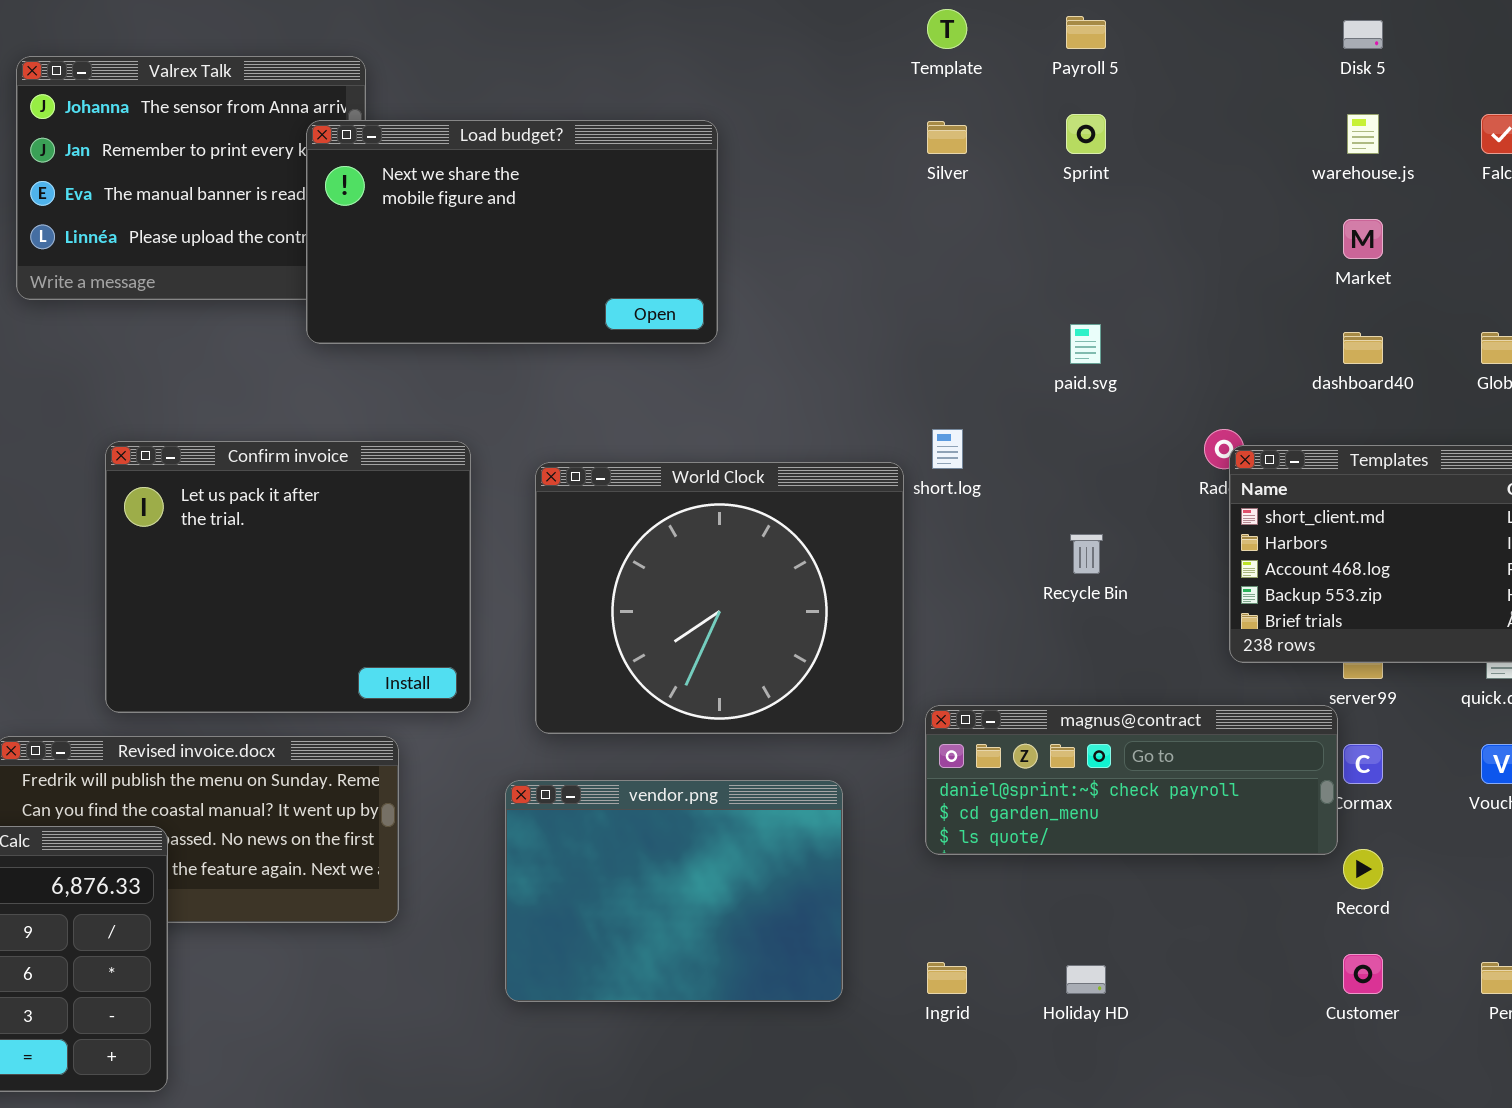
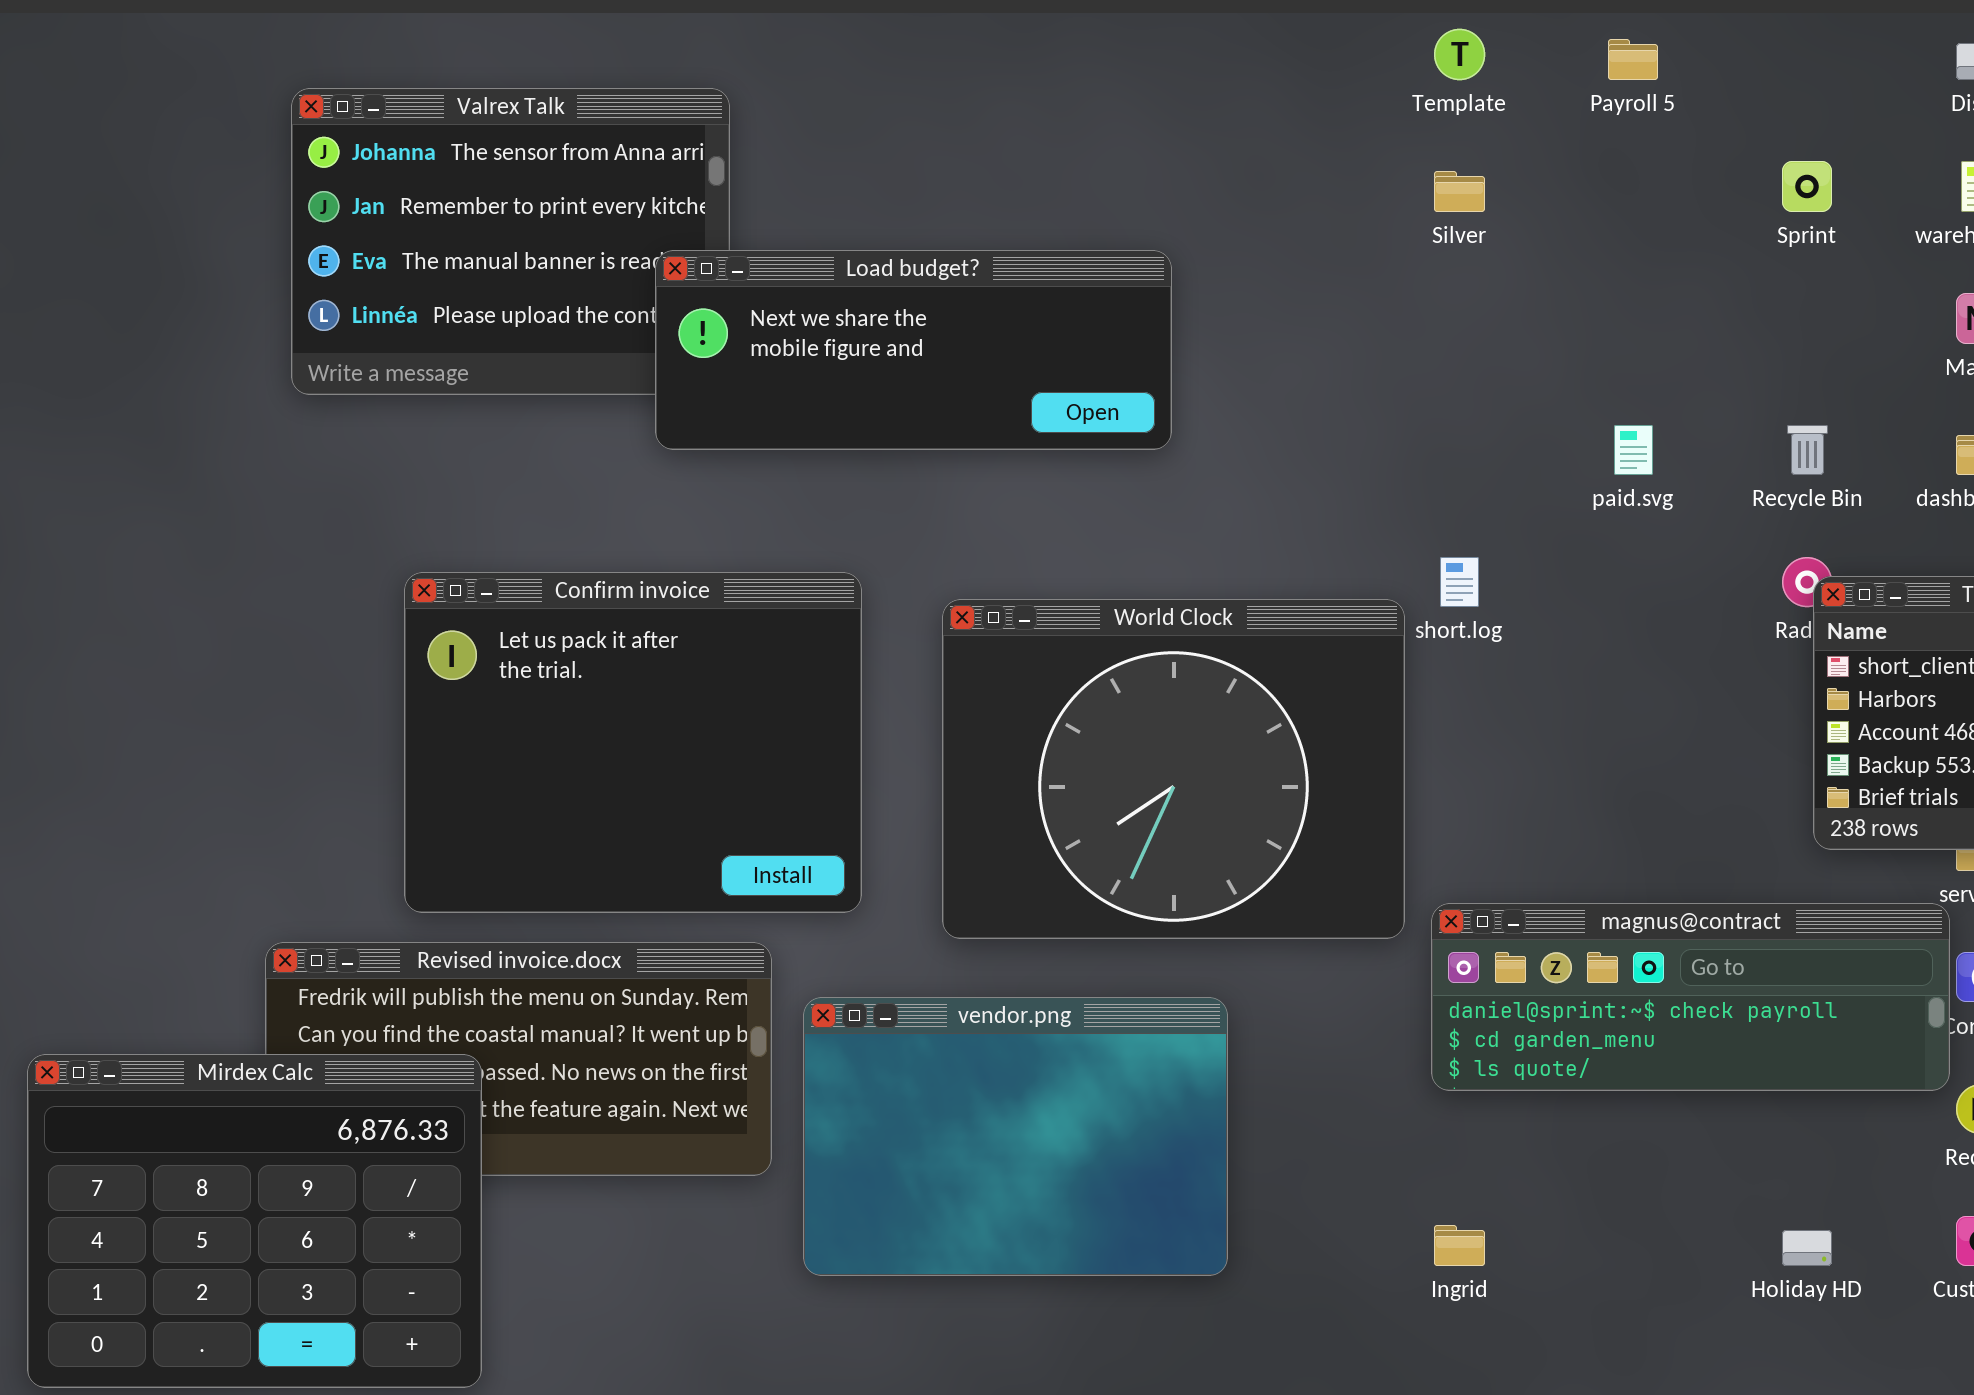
Sprint: [1066,114,1106,154] -> [1782,161,1832,212], moved
Load budget?: [306,120,718,344] -> [655,250,1172,450], resized
Recycle Bin: [1070,534,1103,574] -> [1787,425,1828,475], moved
vendor.png: [505,780,843,1002] -> [803,997,1228,1276], moved
Holiday HD: [1066,965,1106,994] -> [1782,1230,1832,1266], moved

